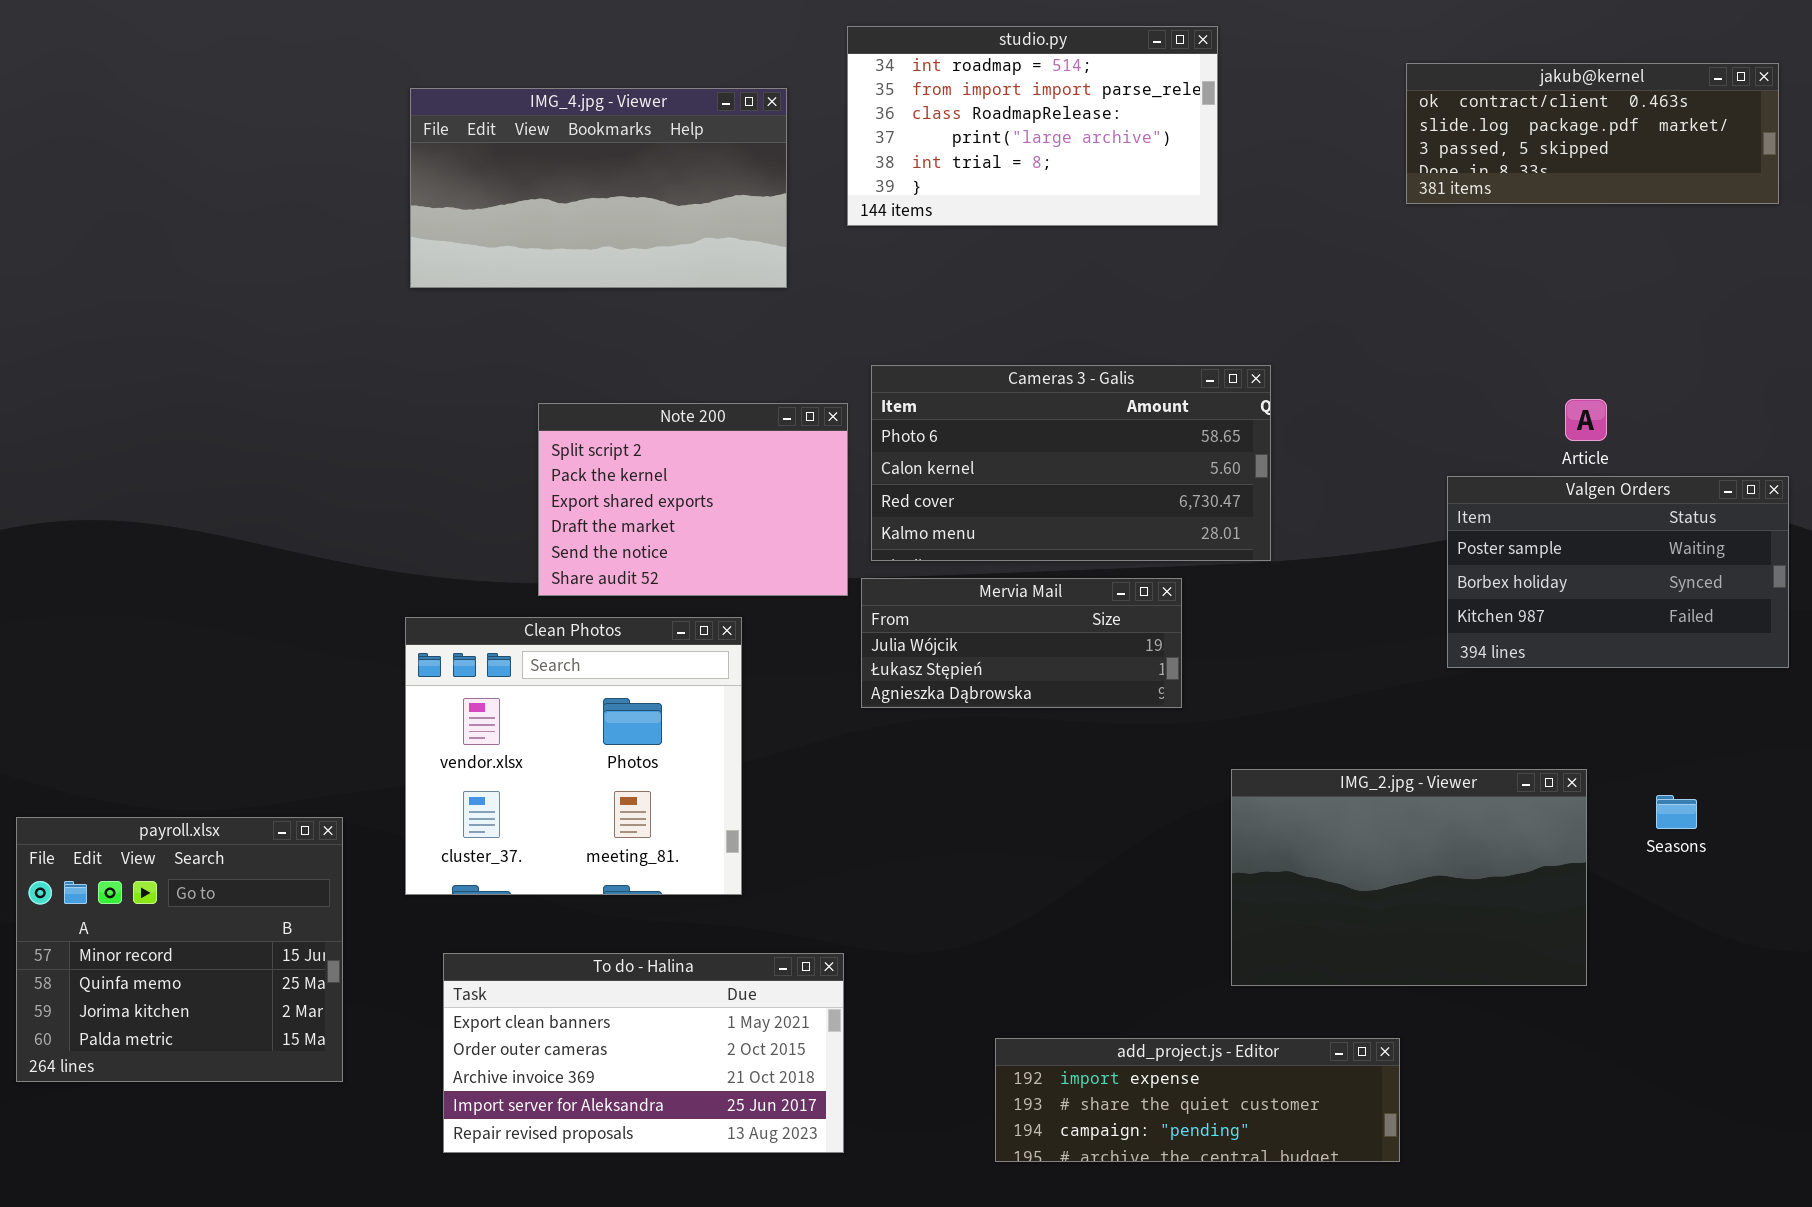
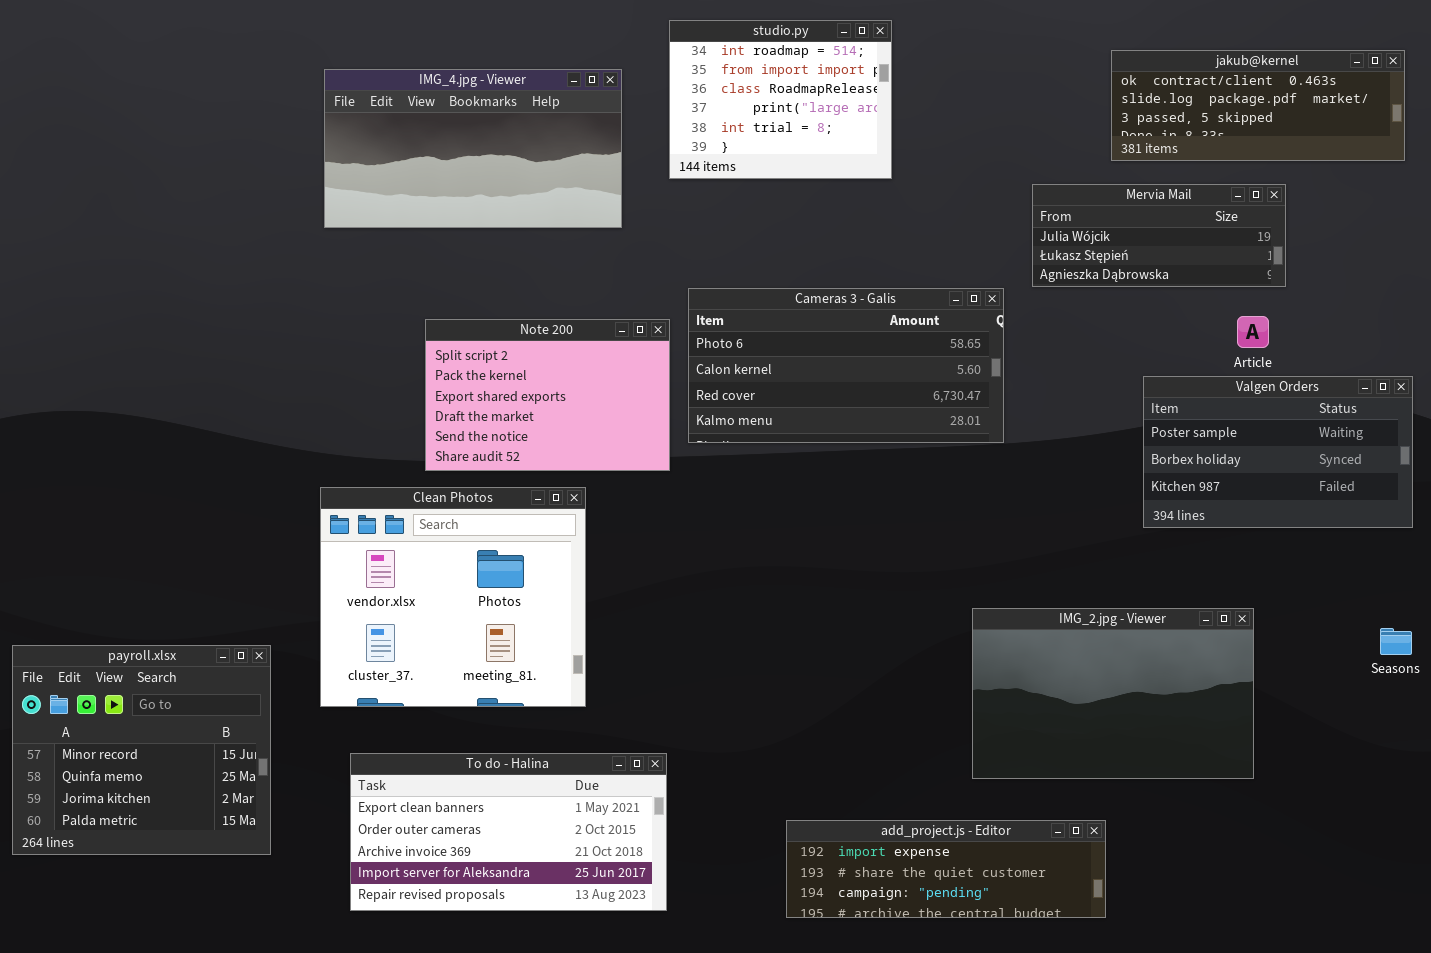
studio.py: [847,26,1218,226] -> [669,20,892,179], resized
Mervia Mail: [861,578,1182,708] -> [1032,184,1286,287], moved
Seasons: [1656,795,1697,829] -> [1380,628,1412,655], moved

